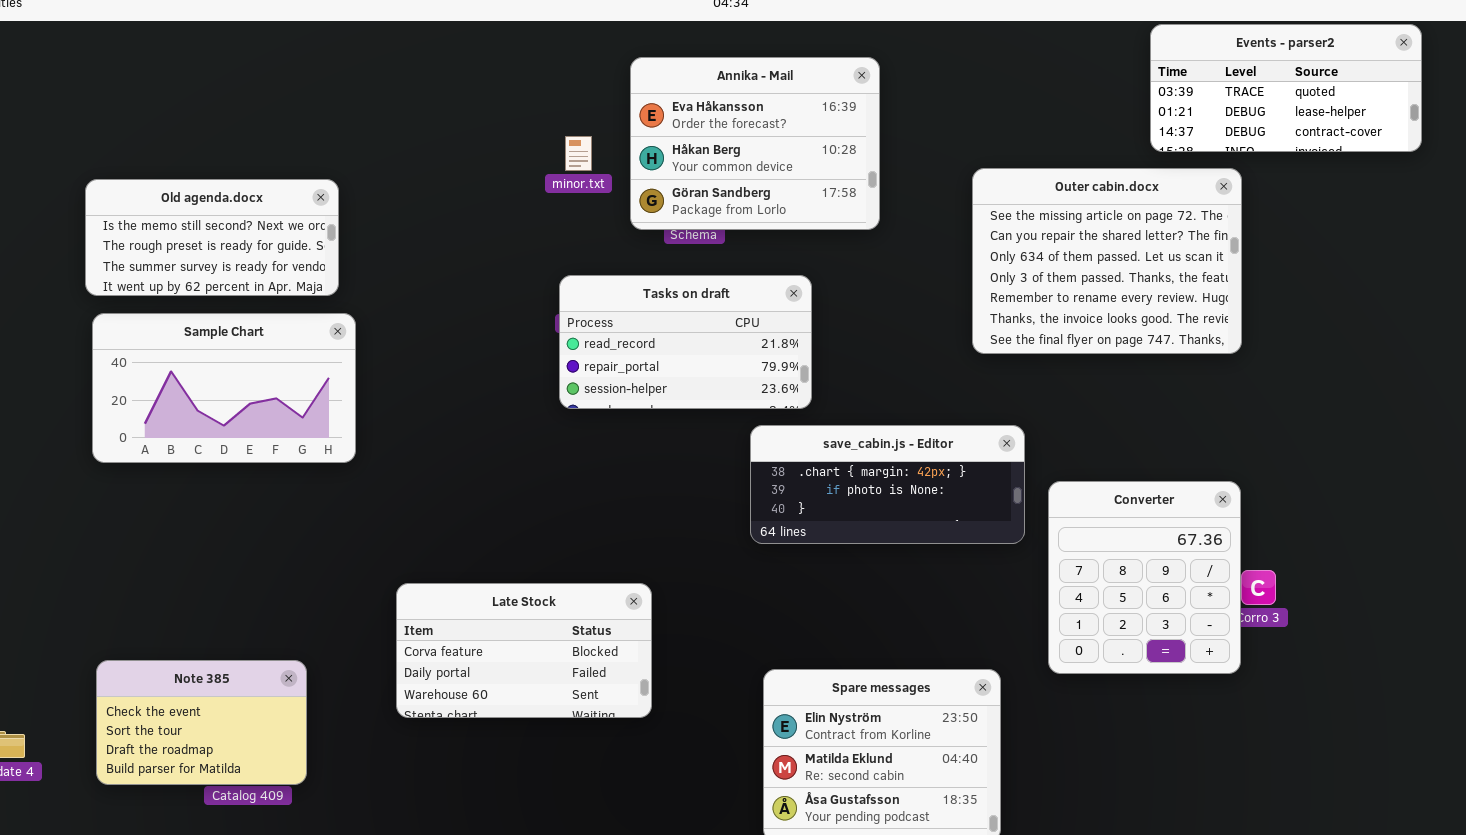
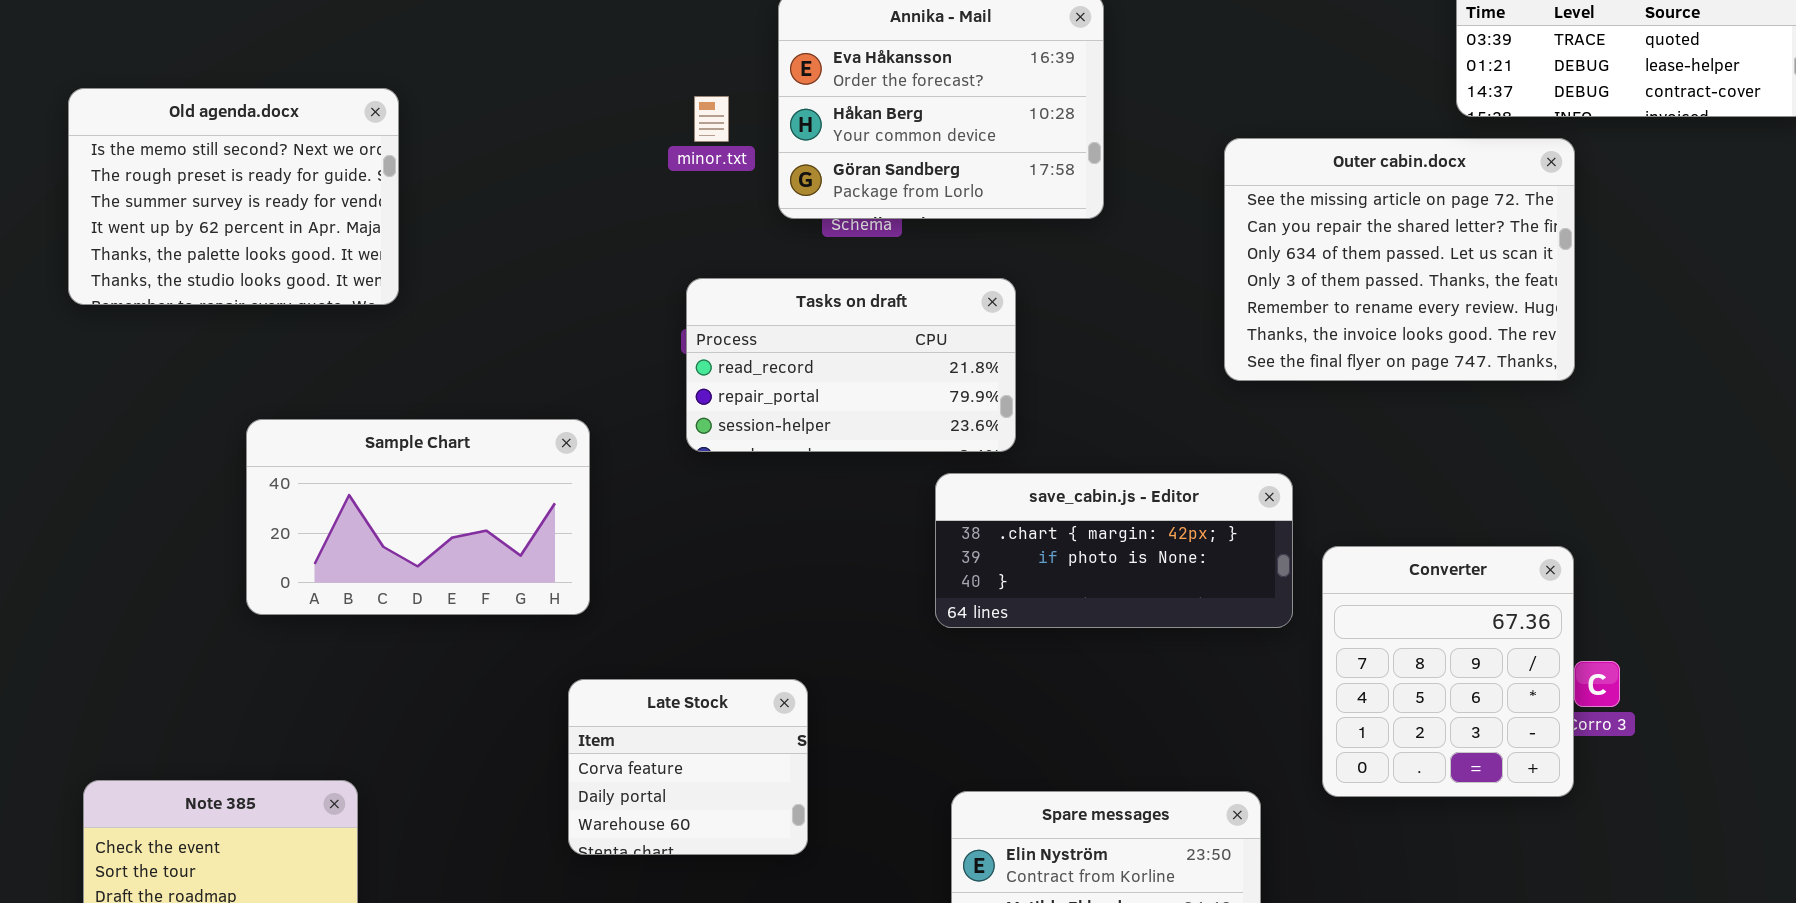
Old agenda.docx: [85,179,339,296] -> [68,88,399,305], resized
Sample Chart: [92,313,356,463] -> [246,419,590,615], moved
Late Stock: [396,583,652,718] -> [568,679,808,855], resized

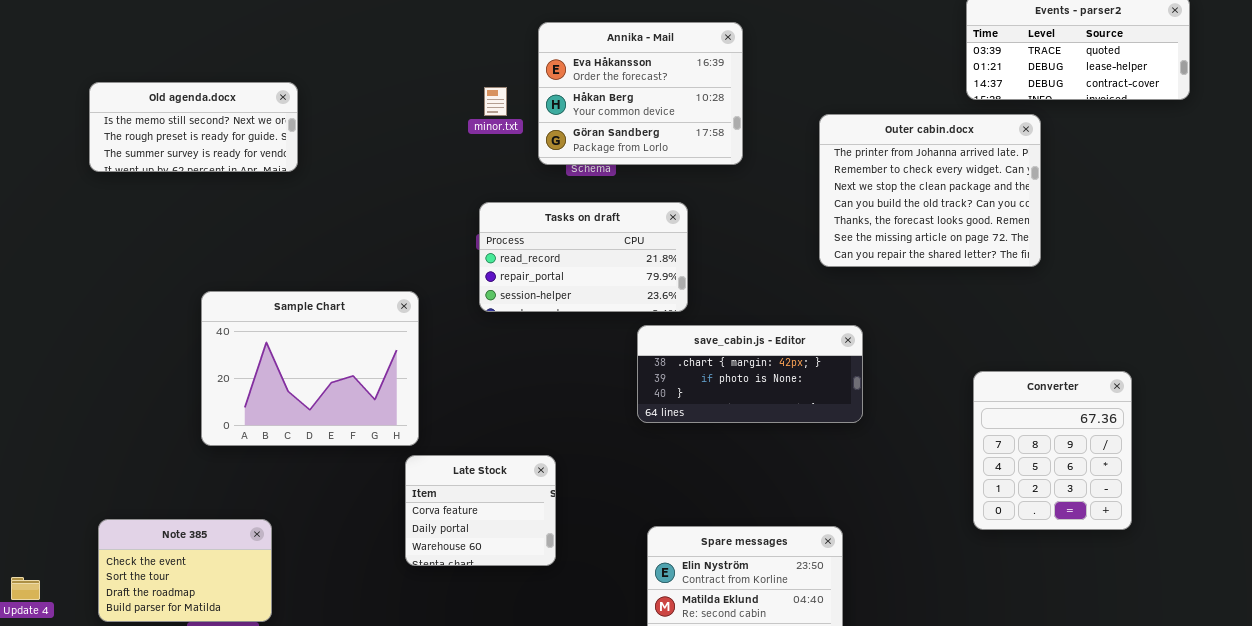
Old agenda.docx: [68,88,399,305] -> [89,82,298,172], resized
Outer cabin.docx: [1224,138,1575,381] -> [819,114,1041,267], scrolled up 5 rows
Sample Chart: [246,419,590,615] -> [201,291,419,446], resized
Converter: [1322,546,1574,797] -> [973,371,1132,530], moved

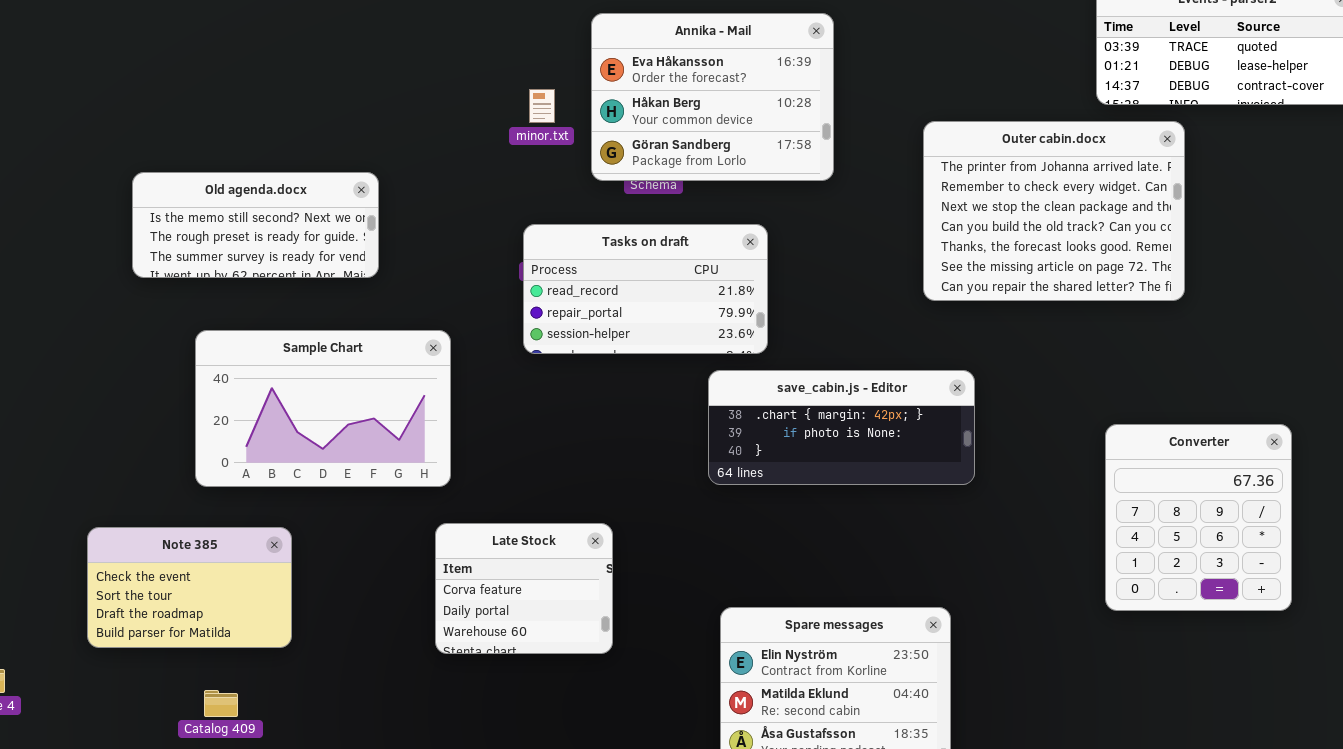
Old agenda.docx: [89,82,298,172] -> [132,172,379,278], moved
Sample Chart: [201,291,419,446] -> [195,330,451,487], resized
Note 385: [98,519,272,622] -> [87,527,292,648], moved

